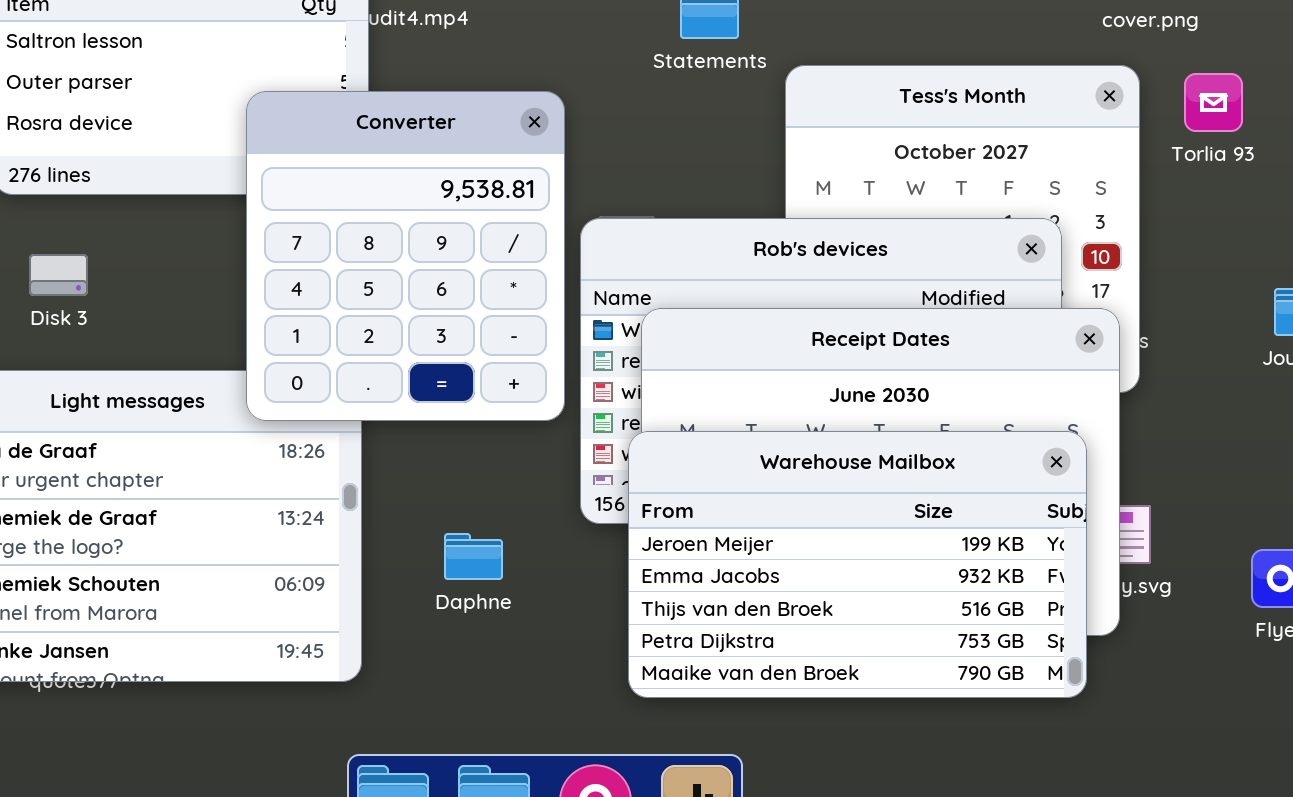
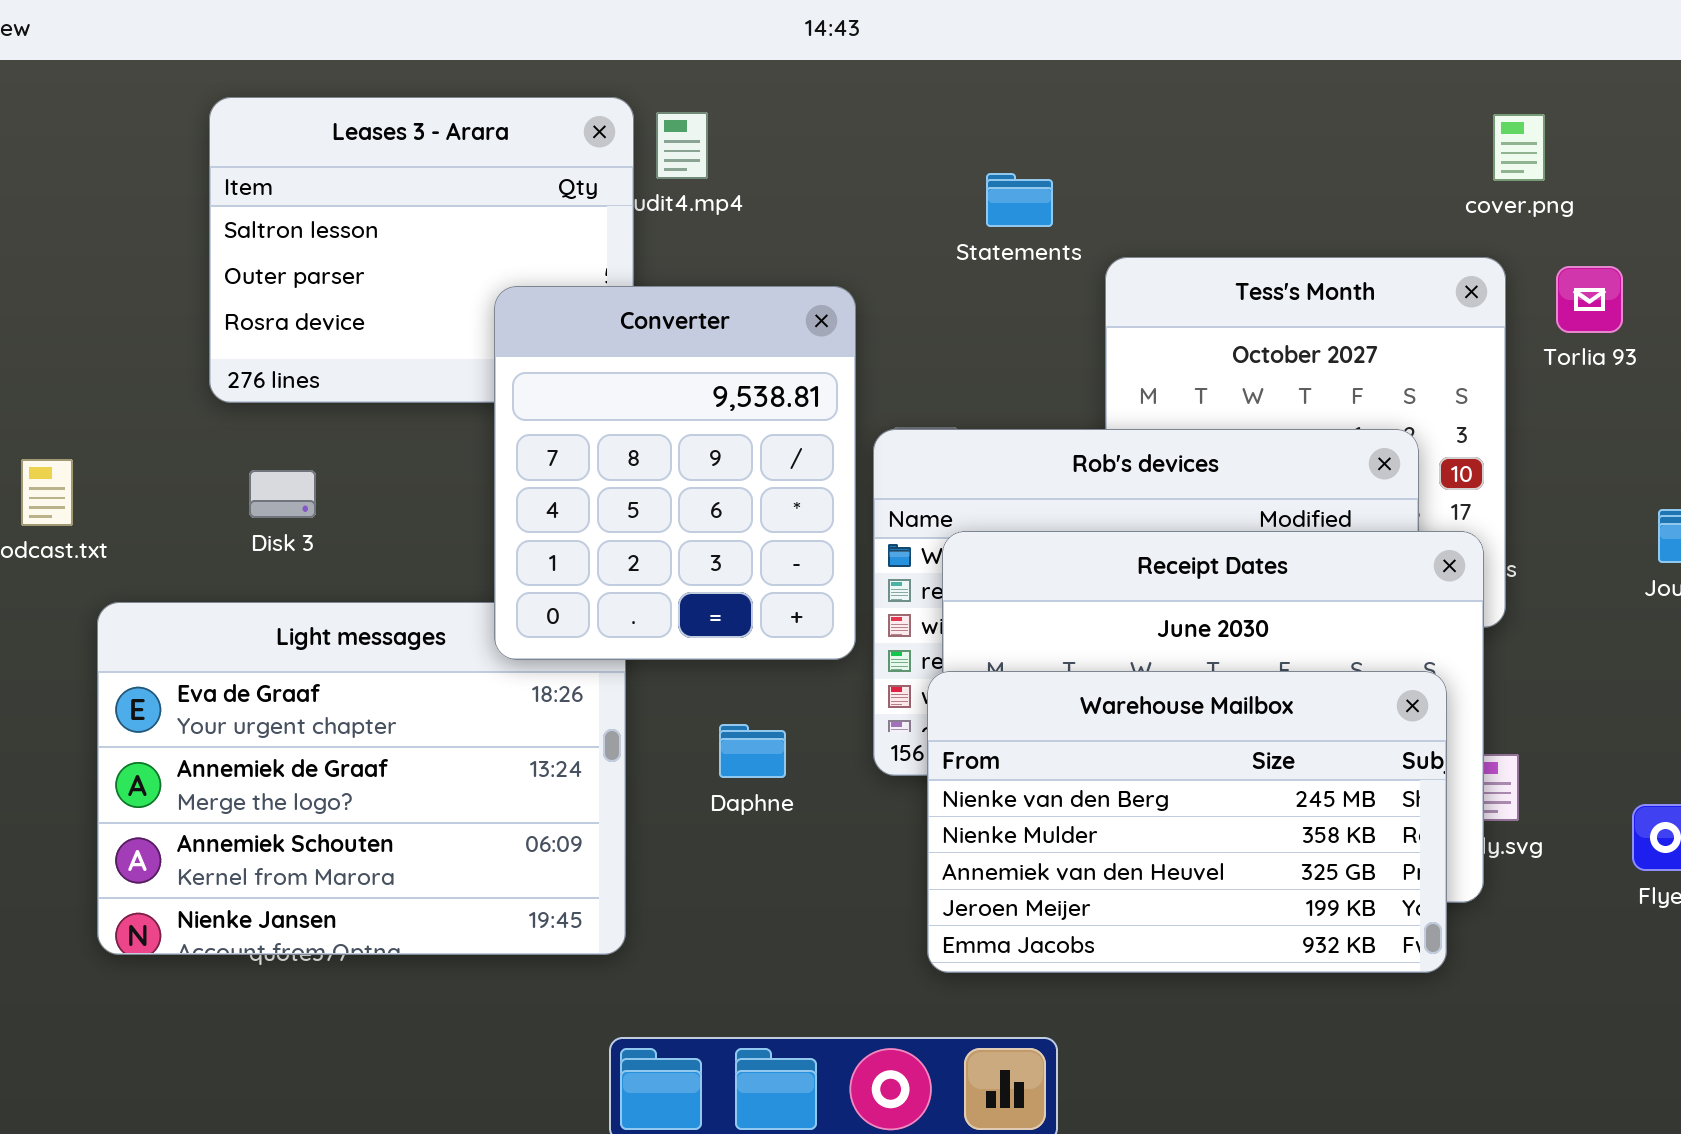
Warehouse Mailbox: [628,431,1087,698] -> [927,671,1447,973], scrolled up 3 rows
Daphne: [444,533,503,580] -> [719,724,786,778], moved

